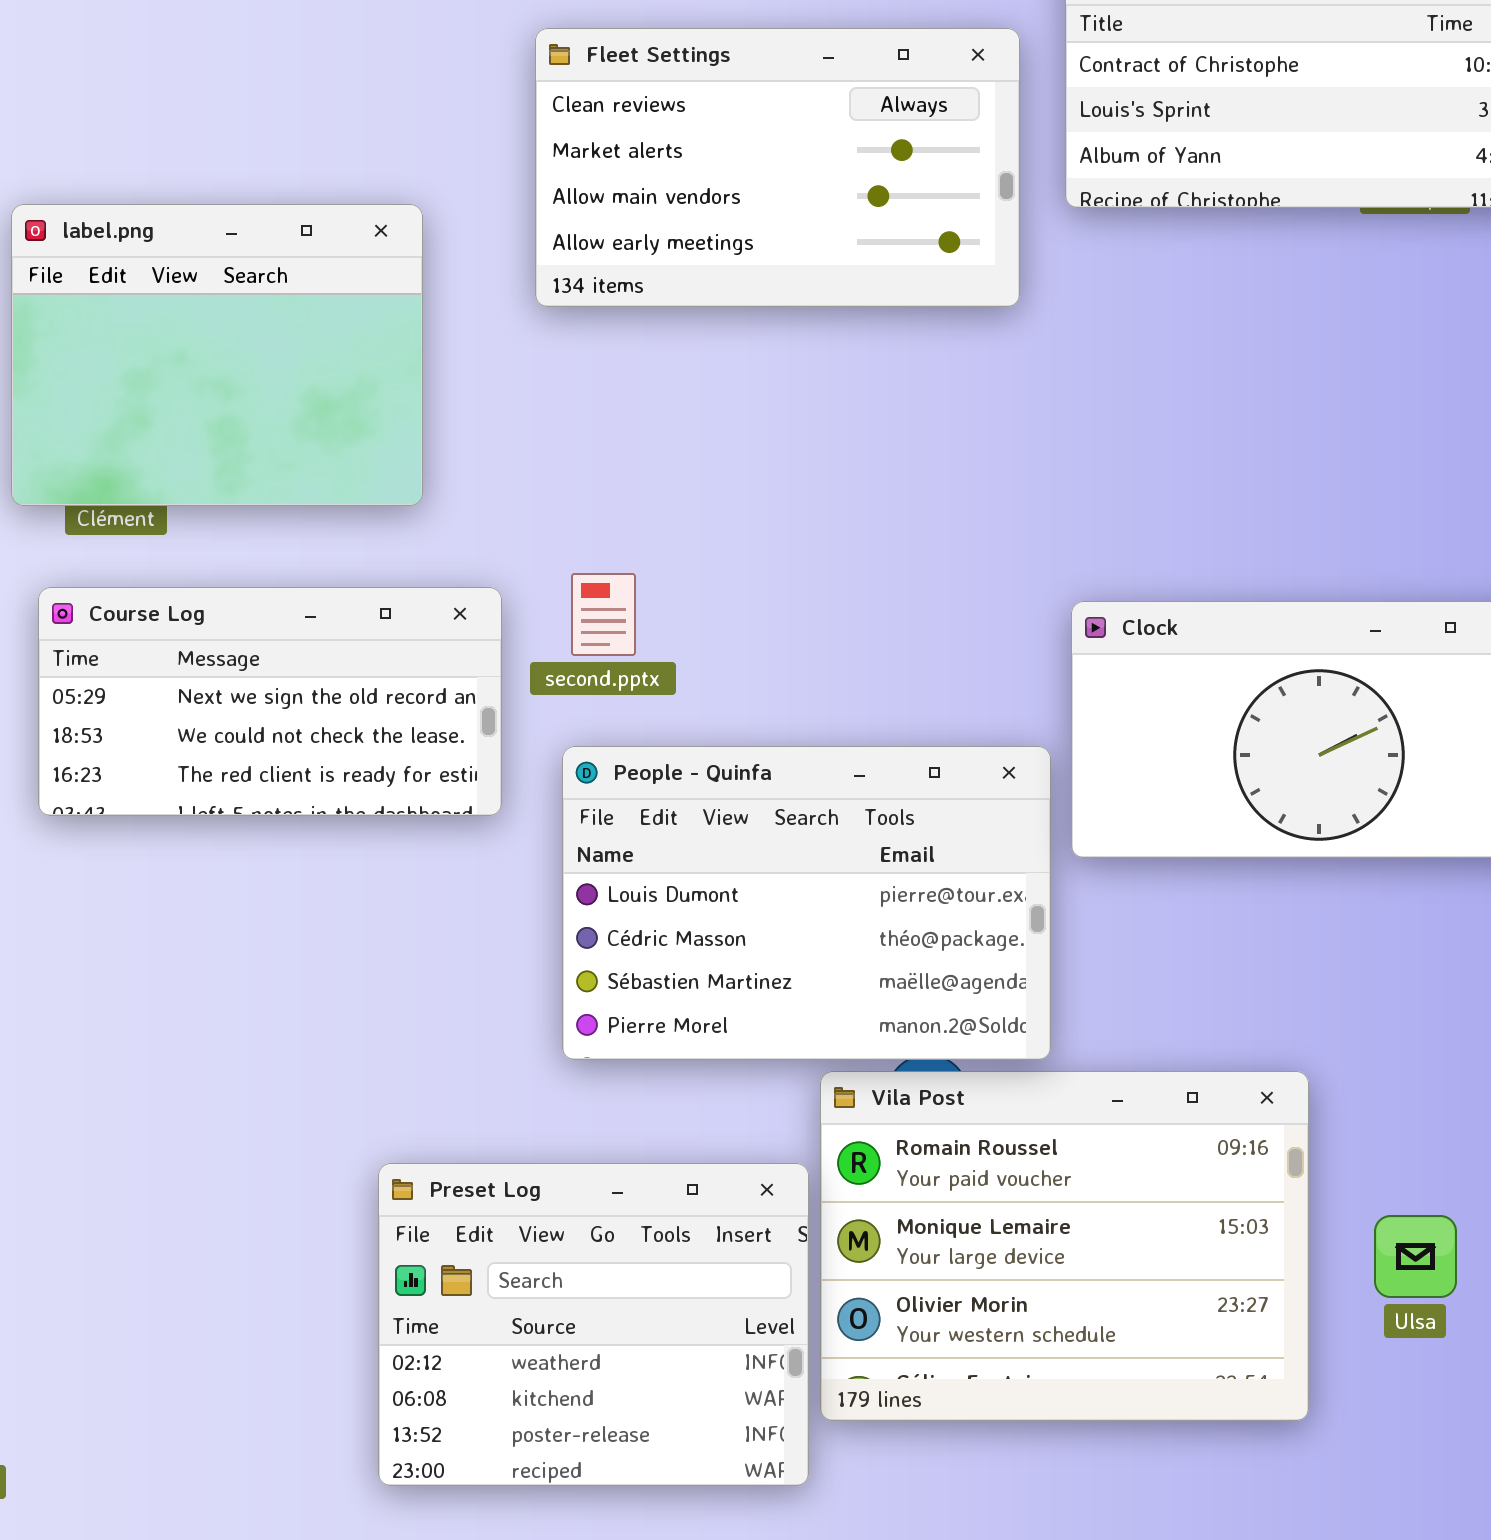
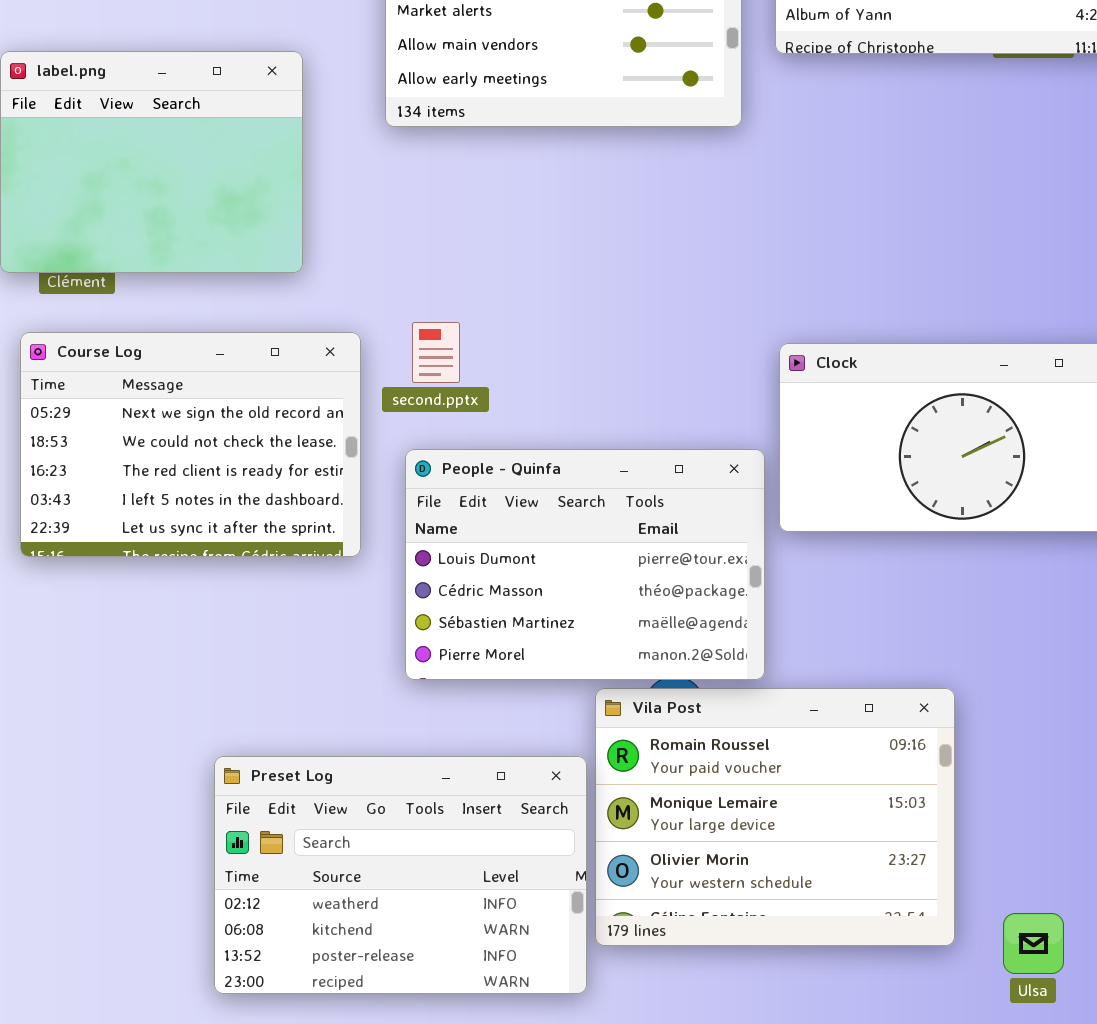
Course Log: [38,587,502,816] -> [20,332,361,557], resized
Preset Log: [378,1163,809,1486] -> [214,756,587,994], resized
Ulsa: [1374,1215,1457,1298] -> [1003,913,1064,974], moved

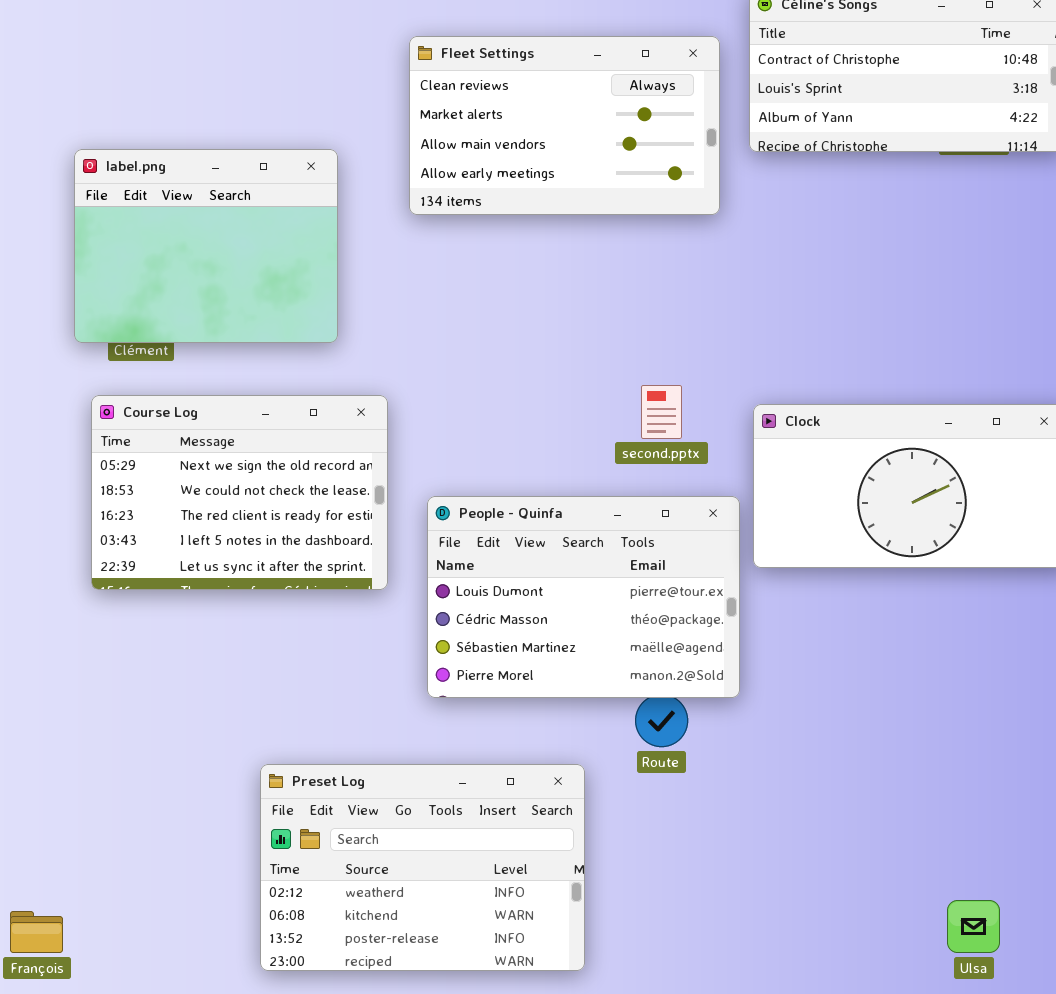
second.pptx: [412,322,460,383] -> [641,385,682,439], moved
Vila Post: [595,688,955,946] -> none, closed

